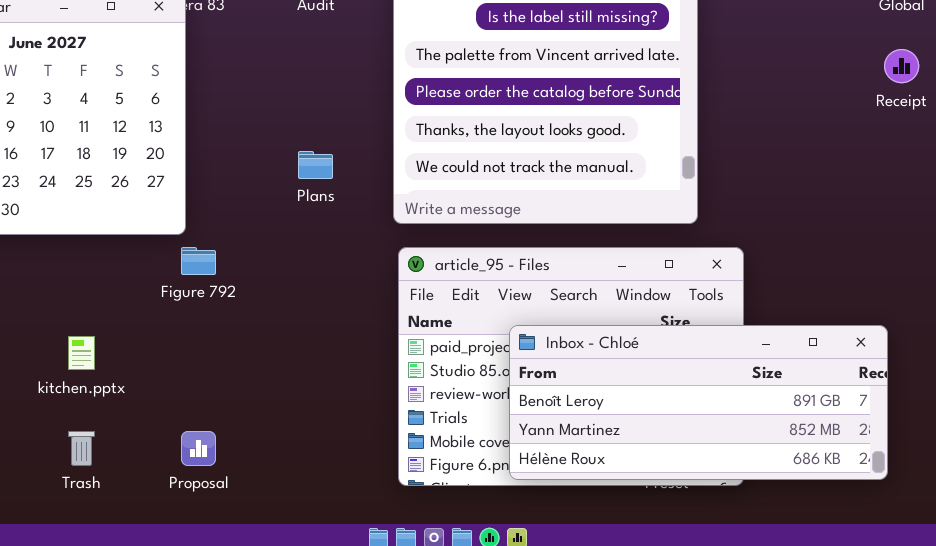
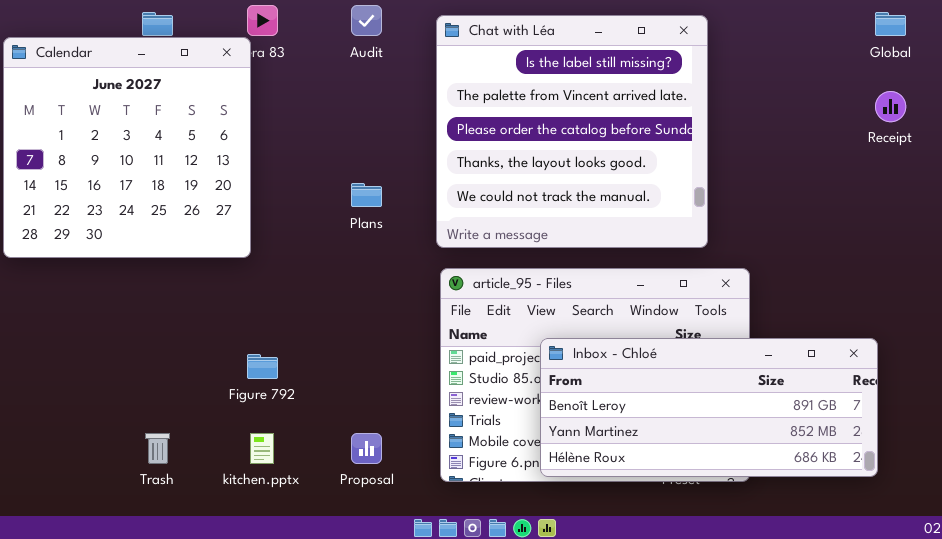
Figure 792: [181,247,216,275] -> [247,354,278,379], moved
kitchen.pptx: [68,336,95,370] -> [250,433,274,464], moved
Proposal: [181,431,216,466] -> [351,433,382,464], moved

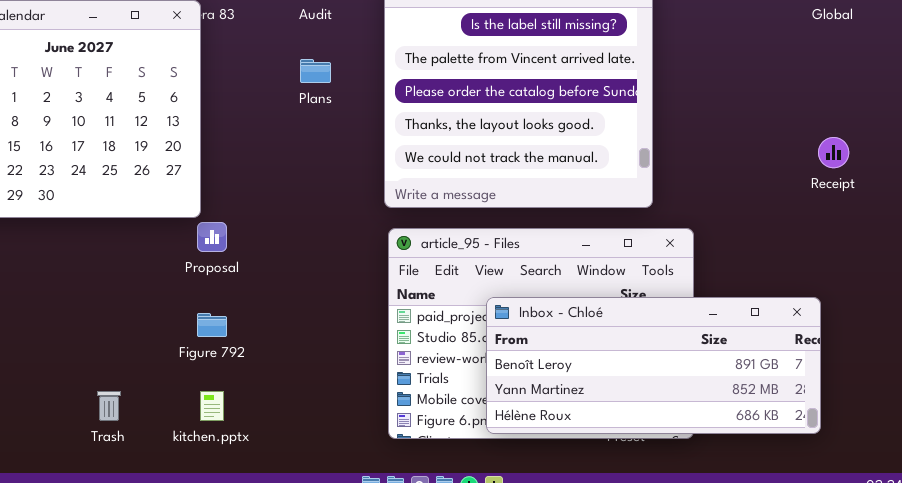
Receipt: [875,91,906,122] -> [818,137,849,168], moved
Plans: [351,183,382,207] -> [300,59,331,83], moved
Proposal: [351,433,382,464] -> [197,222,227,252], moved

